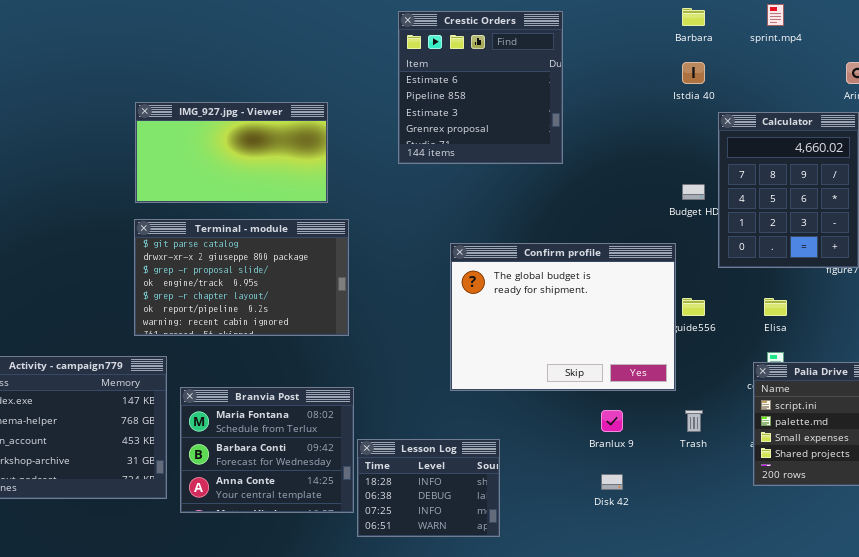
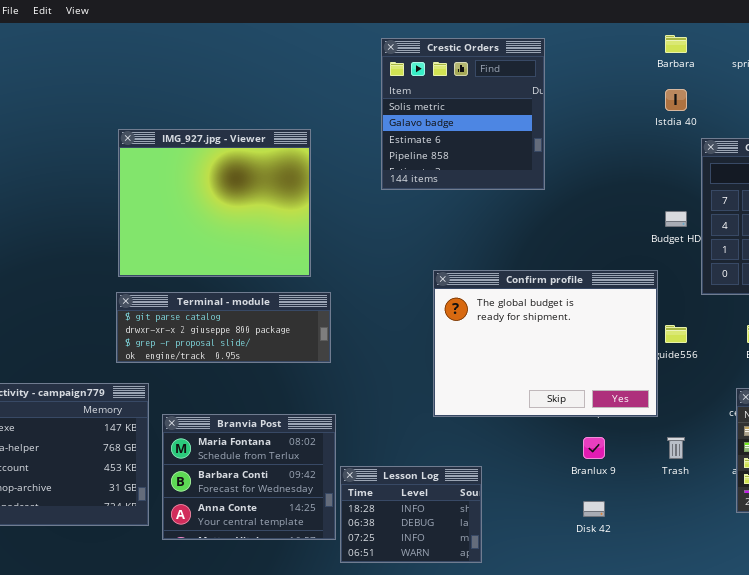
Crestic Orders: [398,11,563,164] -> [381,38,545,190], scrolled up 2 rows
IMG_927.jpg - Viewer: [135,102,328,203] -> [118,129,311,277], resized
Terminal - module: [134,219,349,336] -> [116,292,331,363], resized

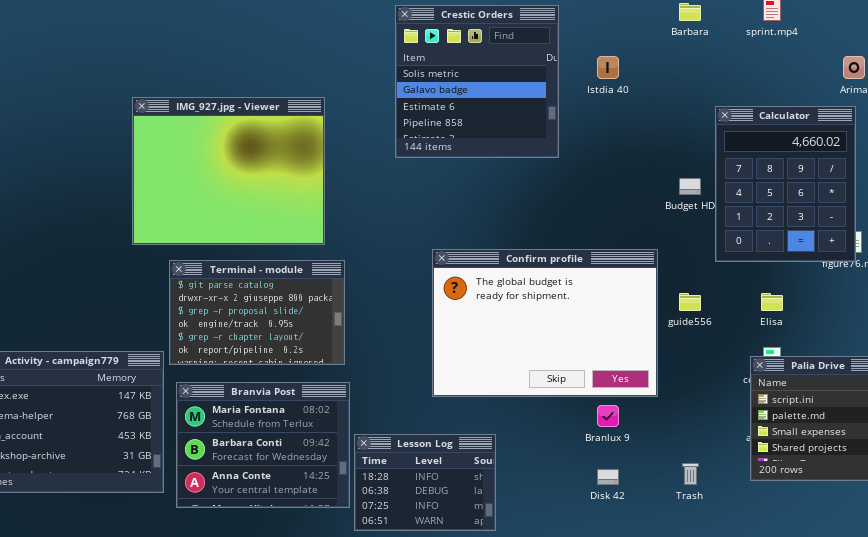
Istdia 40: [665,89,687,111] -> [597,56,619,79], moved
Confirm profile: [433,270,658,417] -> [432,249,658,397], moved
Terminal - module: [116,292,331,363] -> [169,260,345,365], resized
Trash: [667,437,685,459] -> [682,463,699,485], moved

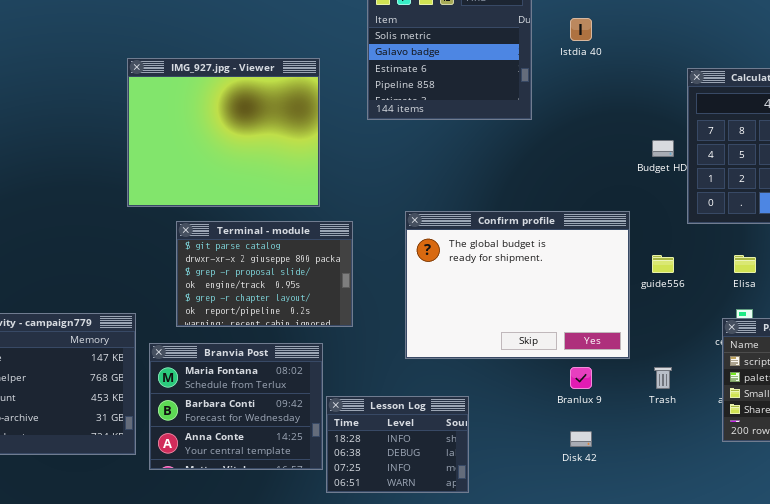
IMG_927.jpg - Viewer: [132,97,325,245] -> [127,58,320,207], moved
Terminal - module: [169,260,345,365] -> [176,221,353,327], moved
Trash: [682,463,699,485] -> [654,367,672,389], moved

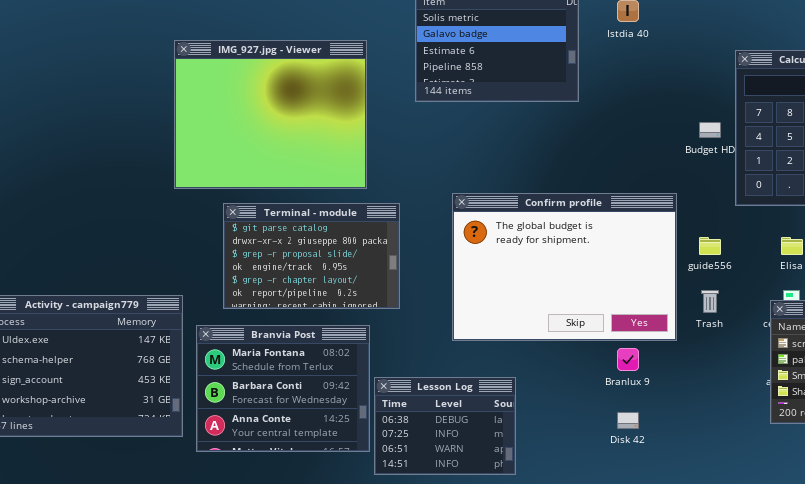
Trash: [654,367,672,389] -> [701,290,719,313], moved
Lesson Log: [326,396,469,493] -> [374,377,516,475], scrolled down 1 row

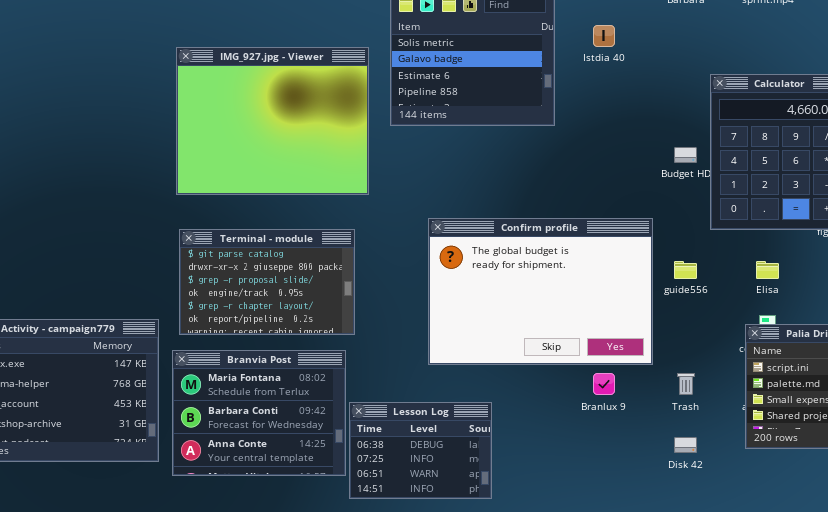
IMG_927.jpg - Viewer: [174,40,367,189] -> [176,47,369,195], moved
Terminal - module: [223,203,400,309] -> [179,229,355,335], moved
Trash: [701,290,719,313] -> [677,373,695,395], moved
Disk 42: [617,412,639,429] -> [674,437,697,453], moved

